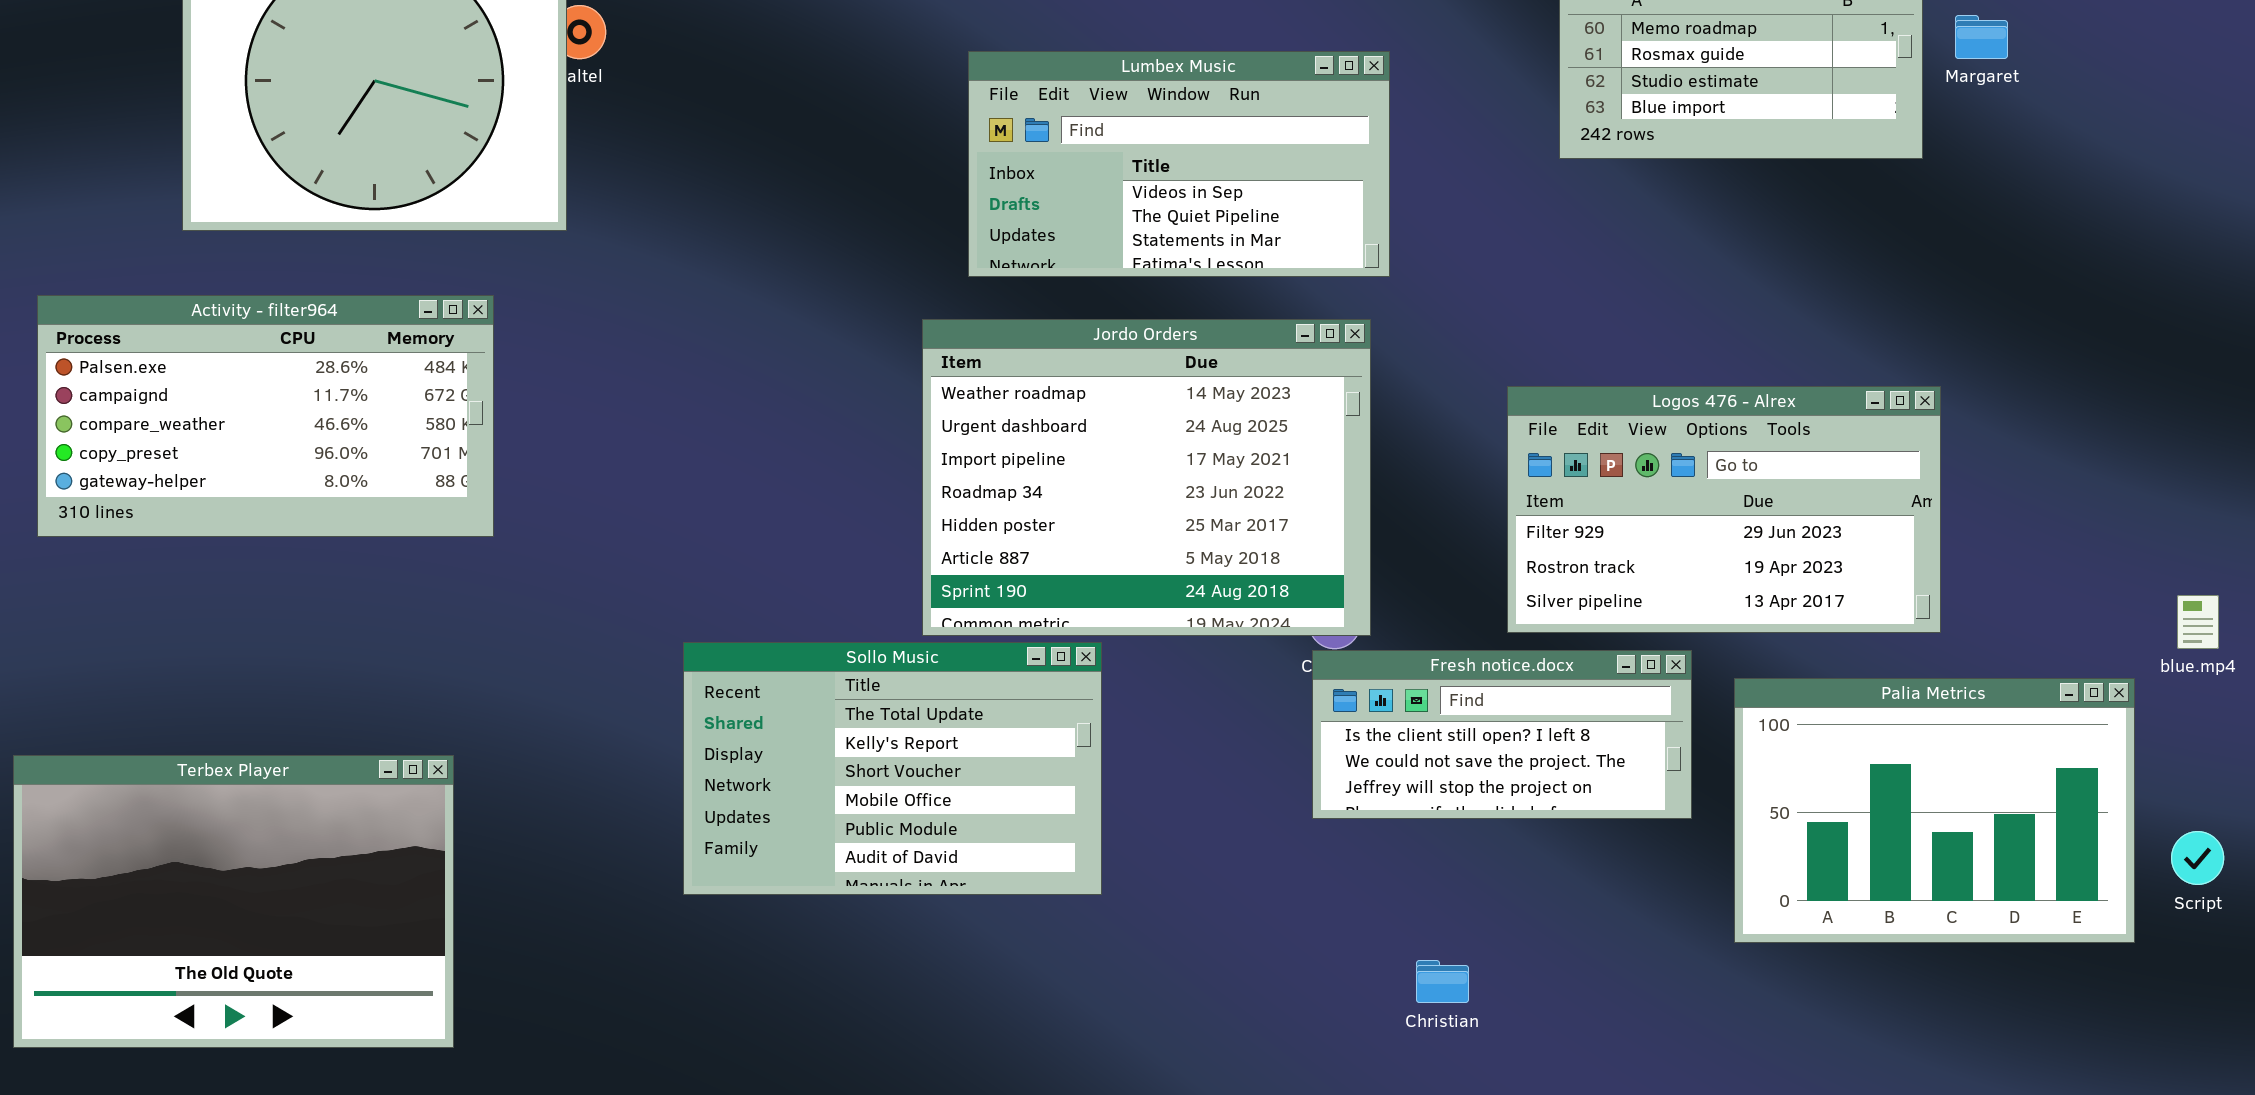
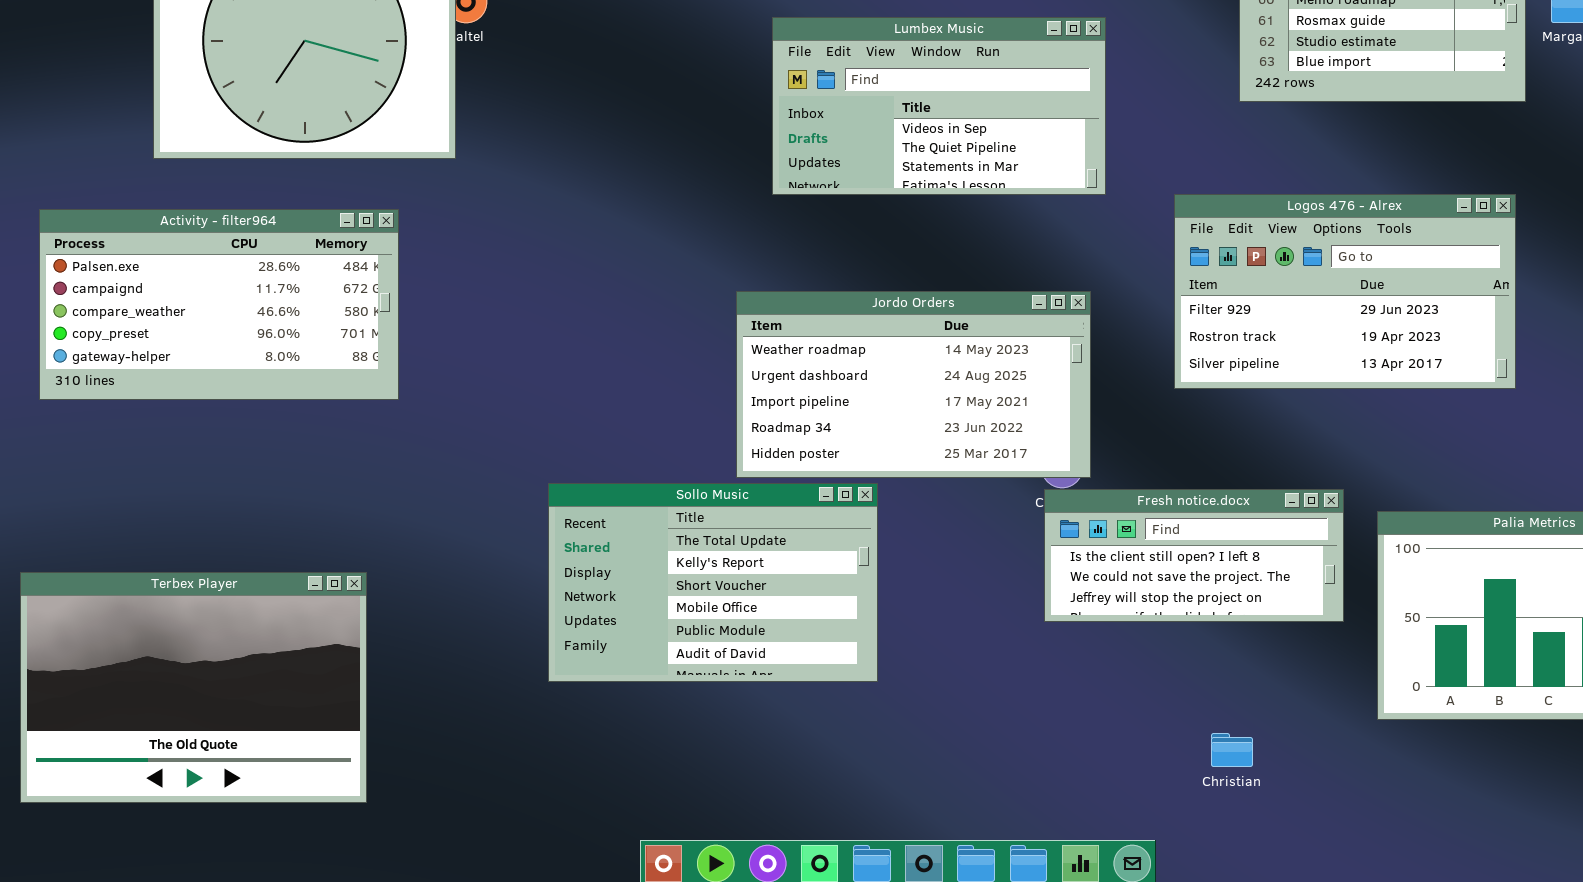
Jordo Orders: [922,319,1371,636] -> [736,291,1091,478], resized
Logos 476 - Alrex: [1507,386,1941,633] -> [1174,194,1516,389], moved
Christian: [1416,960,1469,1003] -> [1211,733,1253,767], moved

